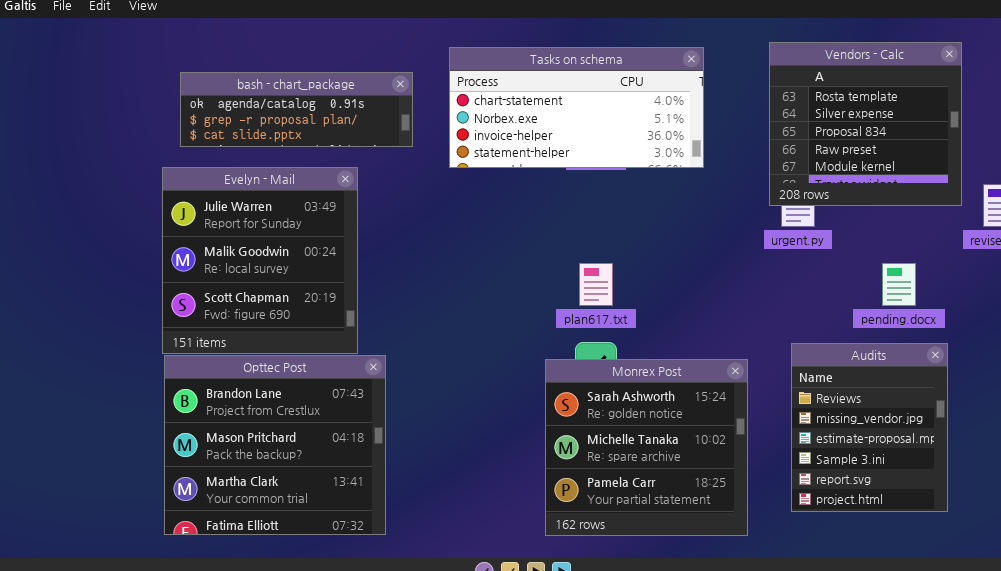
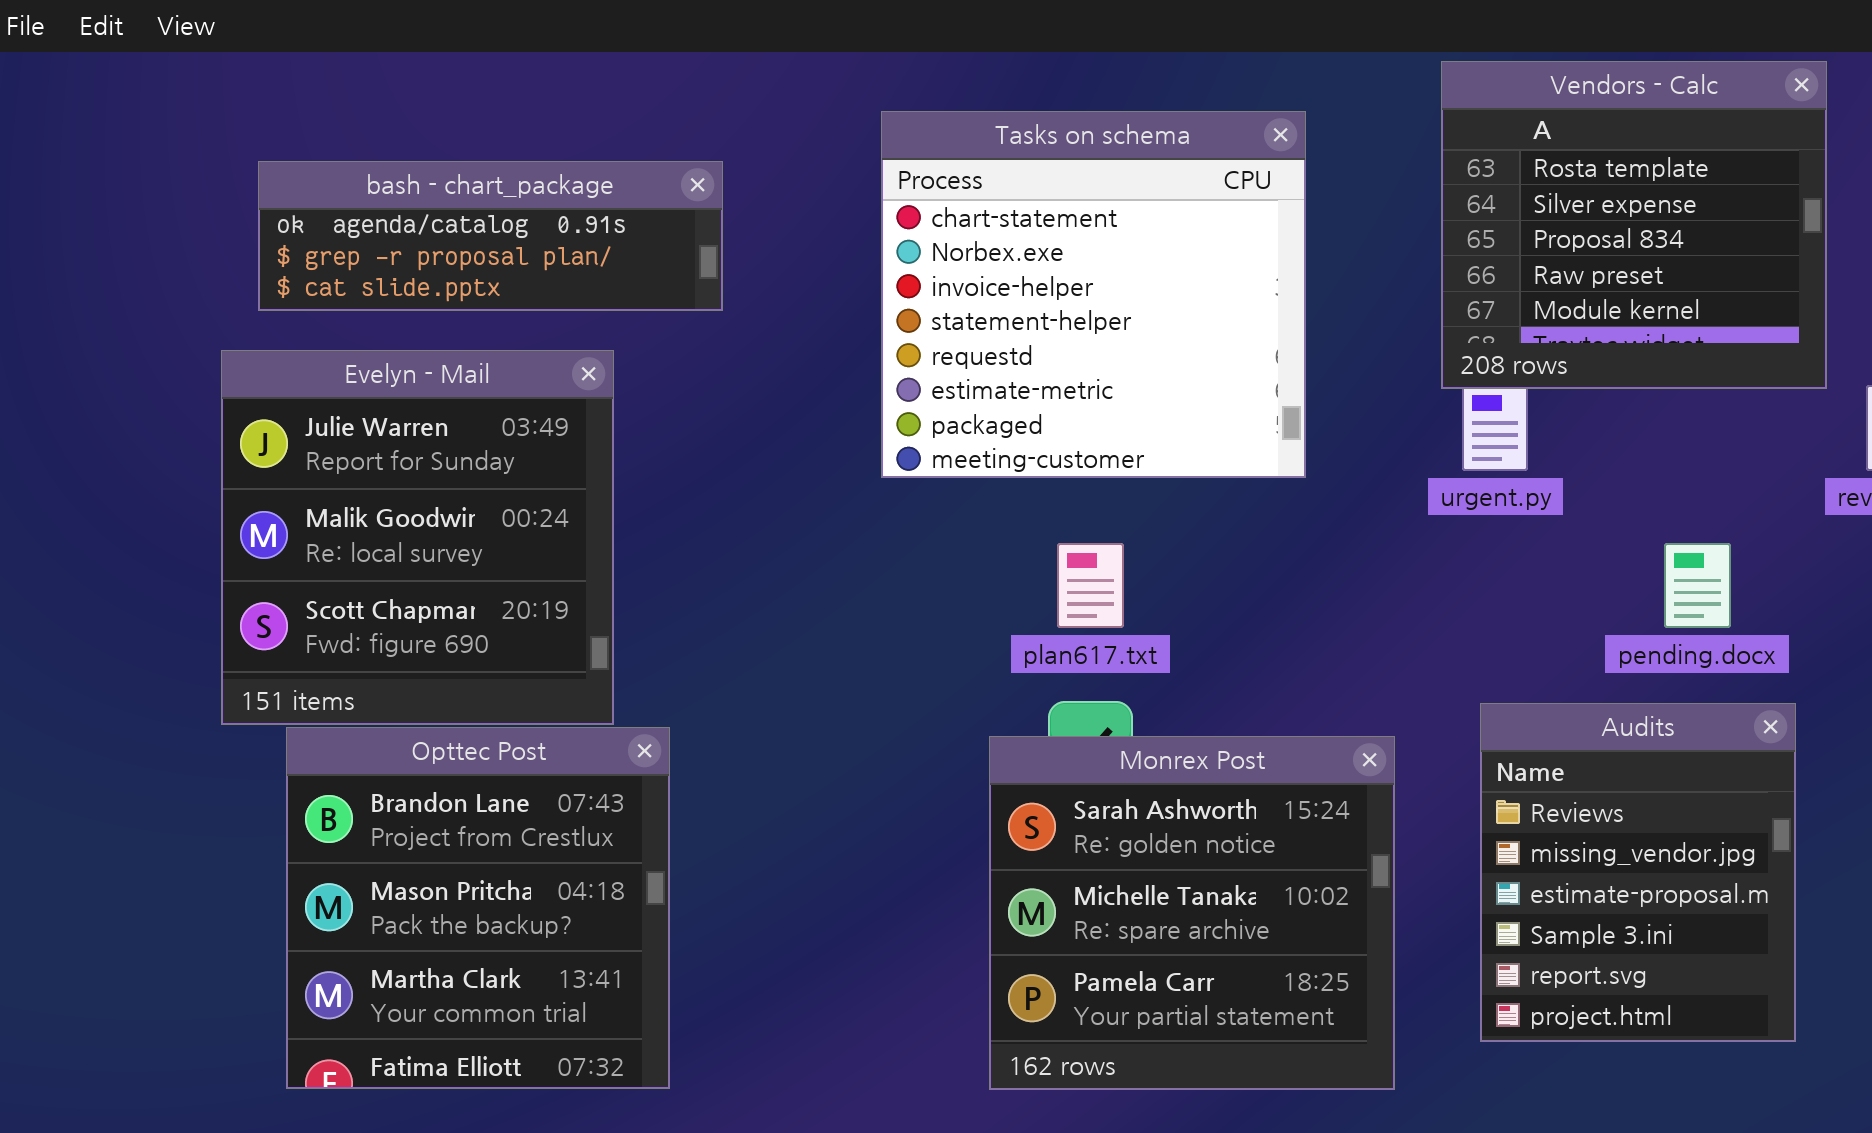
Vendors - Calc: [769,42,962,206] -> [1441,61,1827,389], moved
Tasks on schema: [449,47,704,168] -> [881,111,1306,478], resized
Opttec Post: [164,355,386,535] -> [286,727,670,1089], resized

